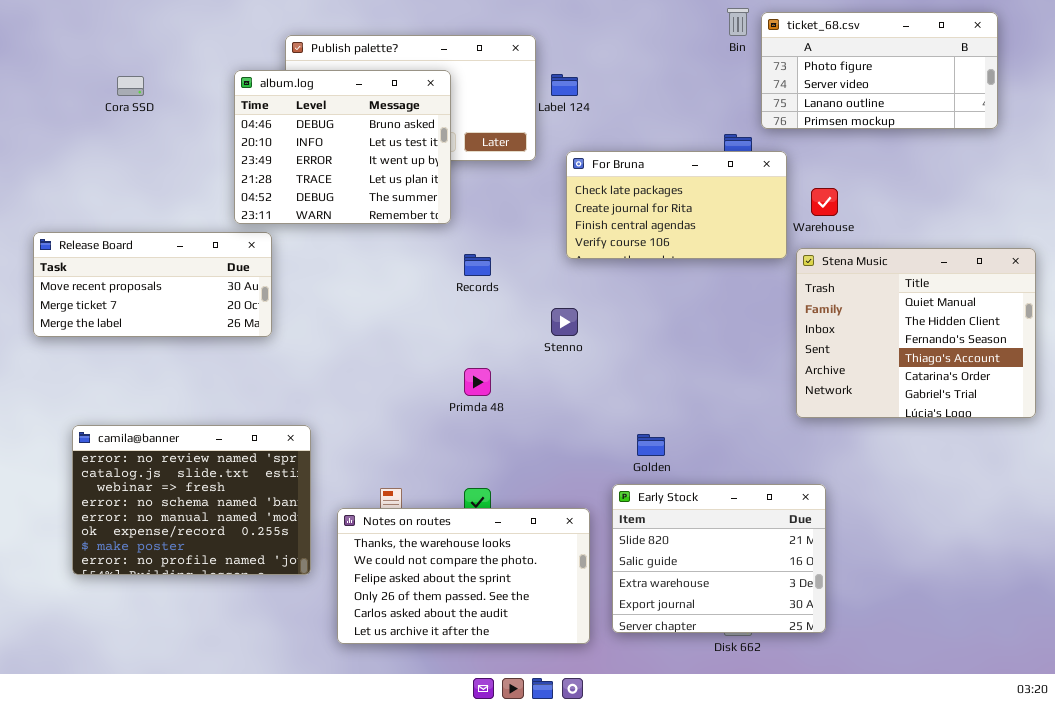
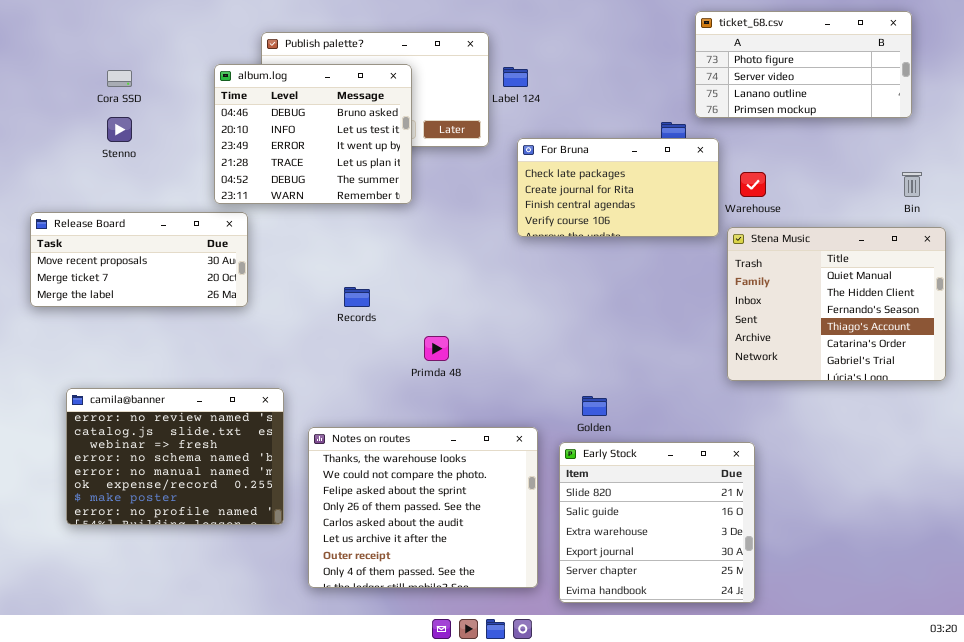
Bin: [727,8,749,36] -> [902,172,922,197], moved
Records: [464,254,491,276] -> [344,287,370,307], moved
Stenno: [551,308,578,336] -> [107,117,132,142], moved
Early Stock: [612,484,826,633] -> [559,442,755,603], resized
Notes on routes: [337,508,590,644] -> [308,427,538,588], resized

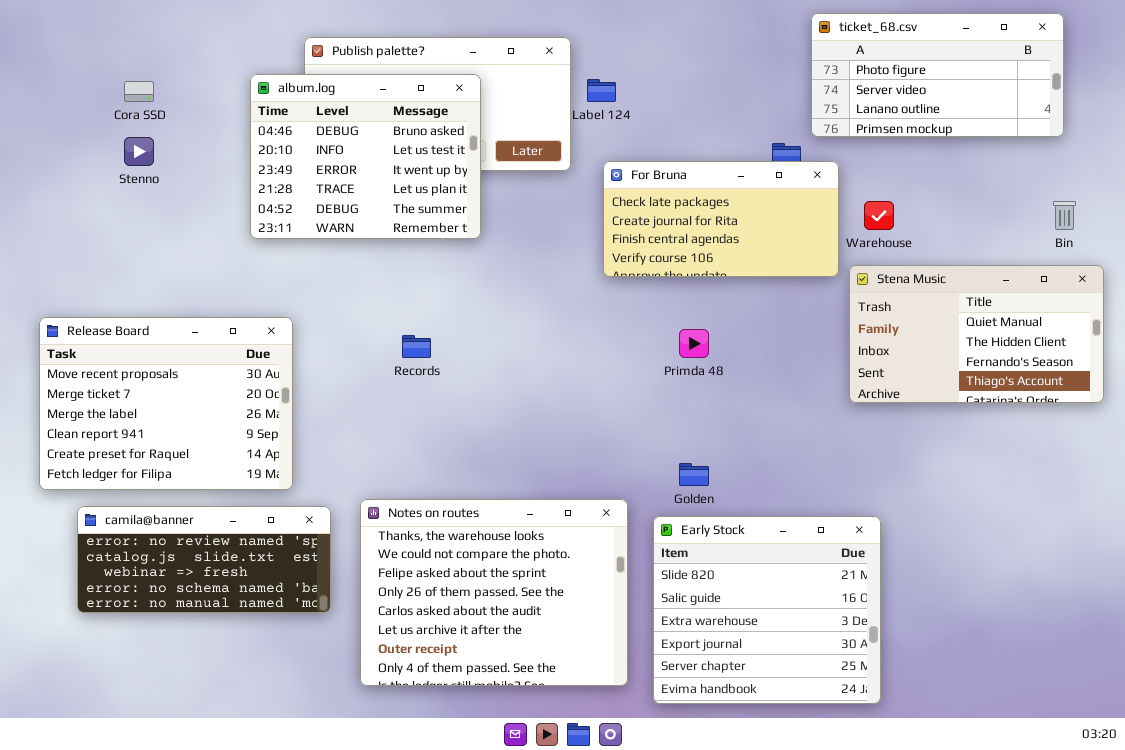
Release Board: [30,212,248,307] -> [39,317,293,490], moved, resized
Stena Music: [727,227,946,381] -> [849,265,1104,403], resized
Primda 48: [424,336,449,361] -> [679,329,709,358], moved
camila@banner: [66,388,284,525] -> [77,506,331,613], resized

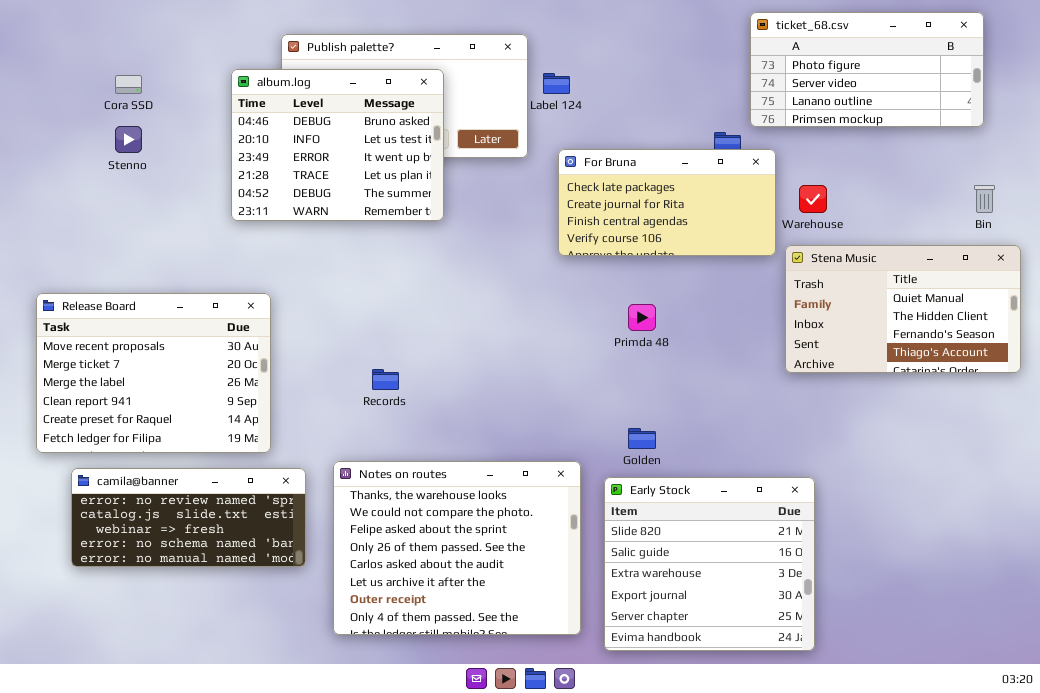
Records: [402,335,431,358] -> [372,369,399,390], moved

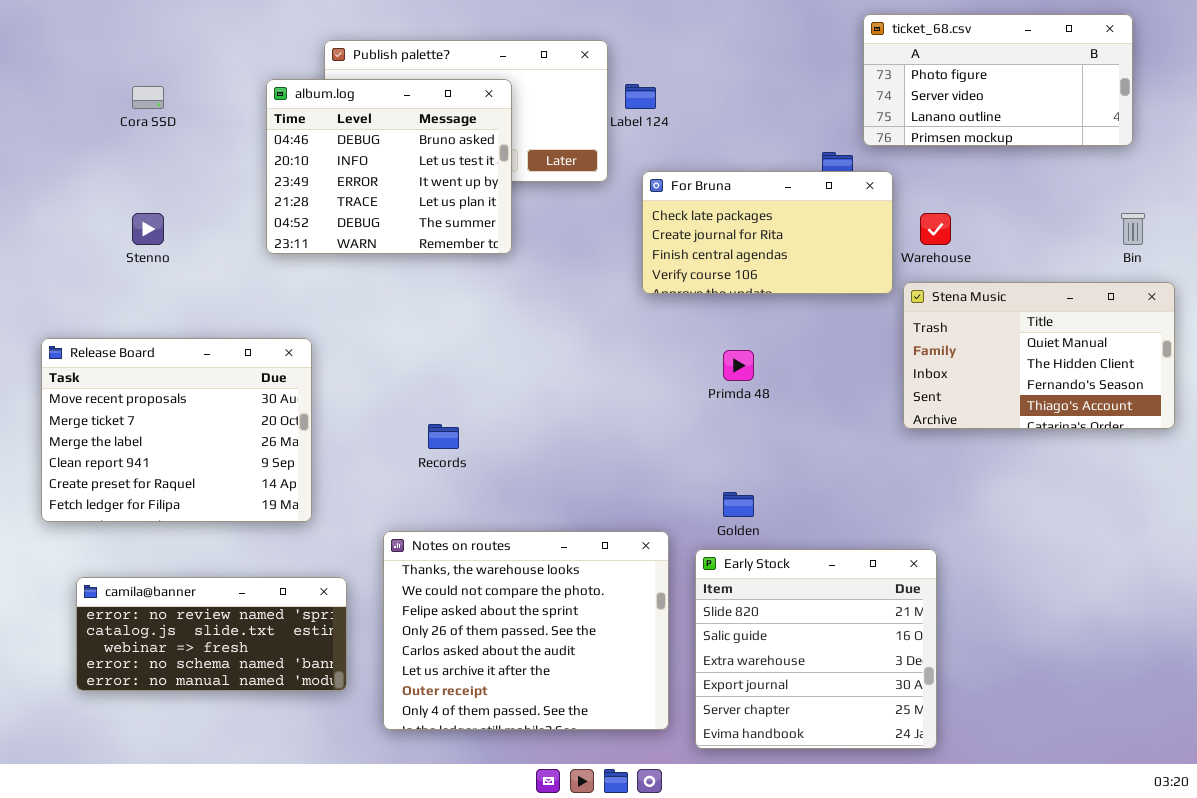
Stenno: [115,126,142,153] -> [132,213,164,245], moved
camila@banner: [71,468,306,567] -> [76,577,347,691], moved

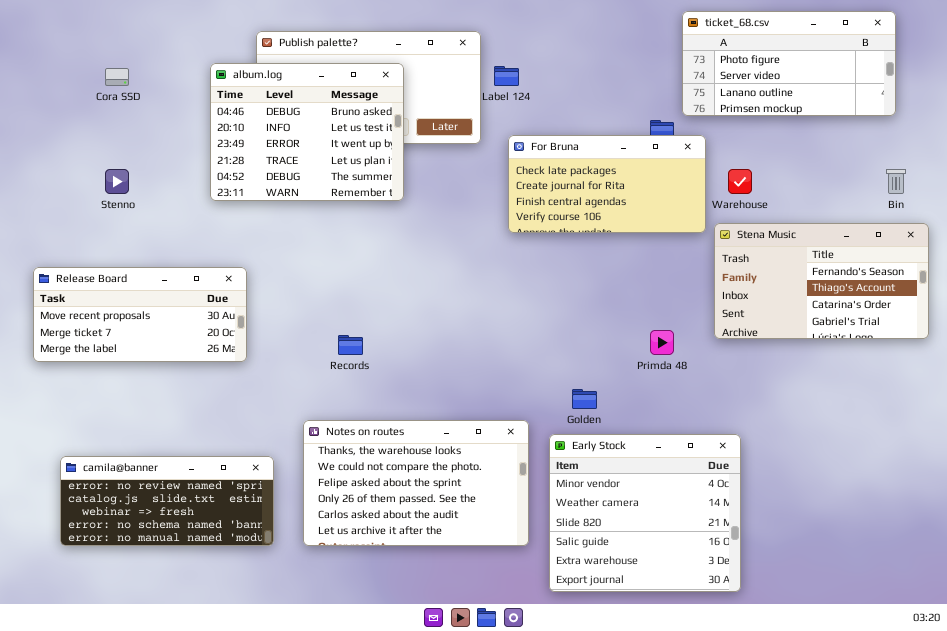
Stena Music: [903,282,1175,429] -> [714,223,929,339], scrolled down 2 rows
Release Board: [41,338,312,522] -> [33,267,247,362], resized
Primda 48: [723,350,754,381] -> [650,330,674,355], moved
Notes on routes: [383,531,669,730] -> [303,420,529,546], resized
Early Stock: [695,549,937,749] -> [549,434,741,592], scrolled up 2 rows

